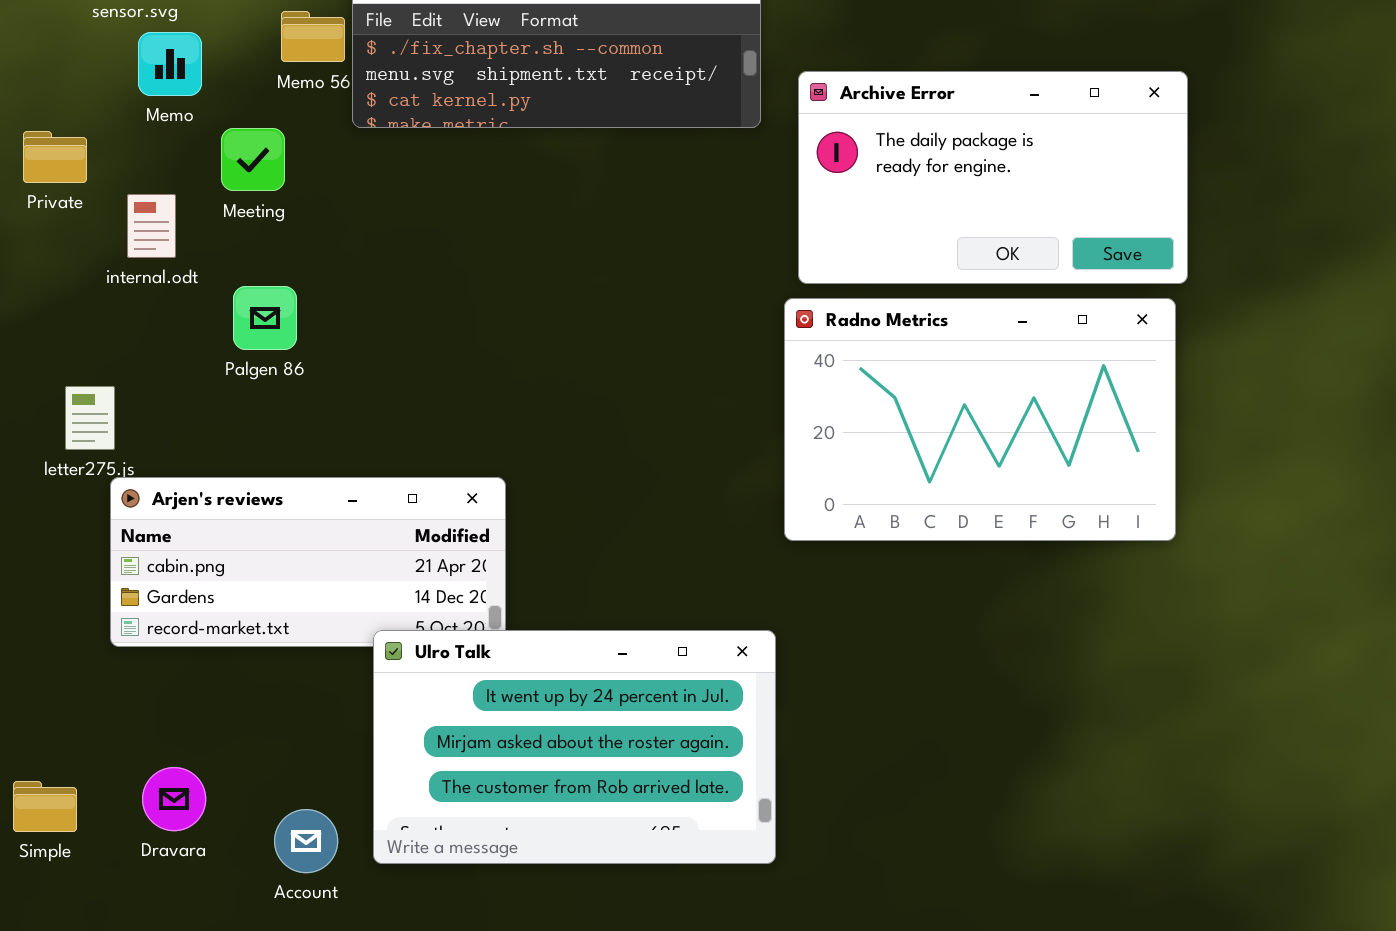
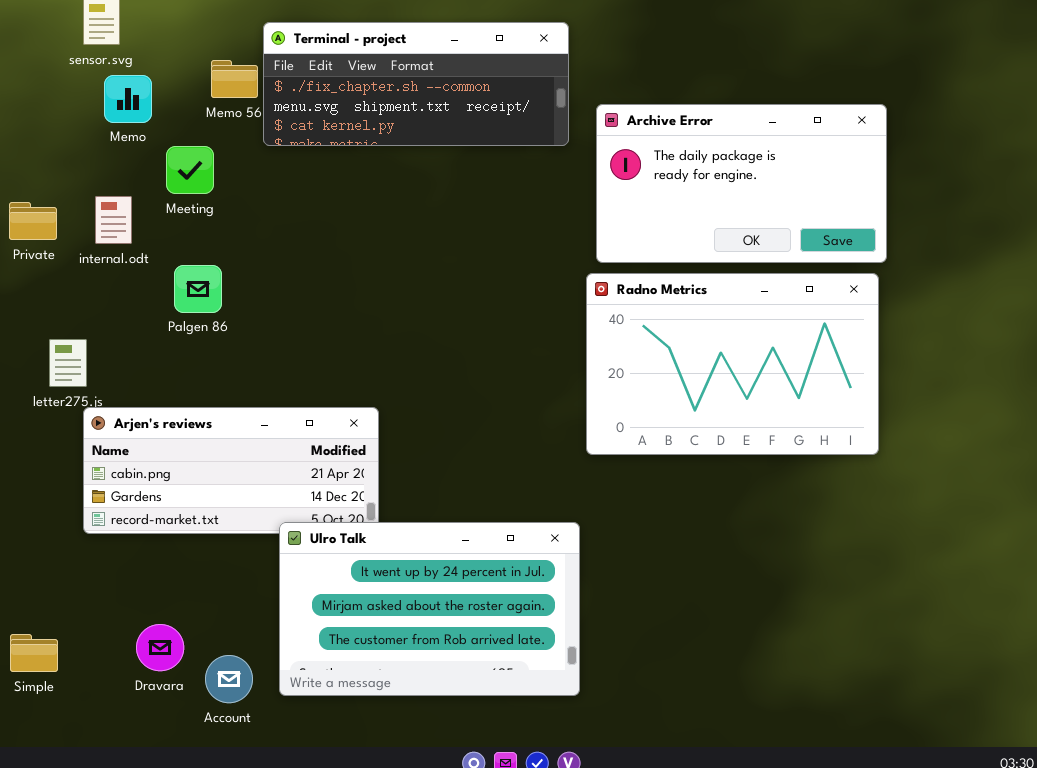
Private: [23,131,87,183] -> [9,202,57,240], moved
Dravara: [142,767,206,831] -> [136,624,184,671], moved

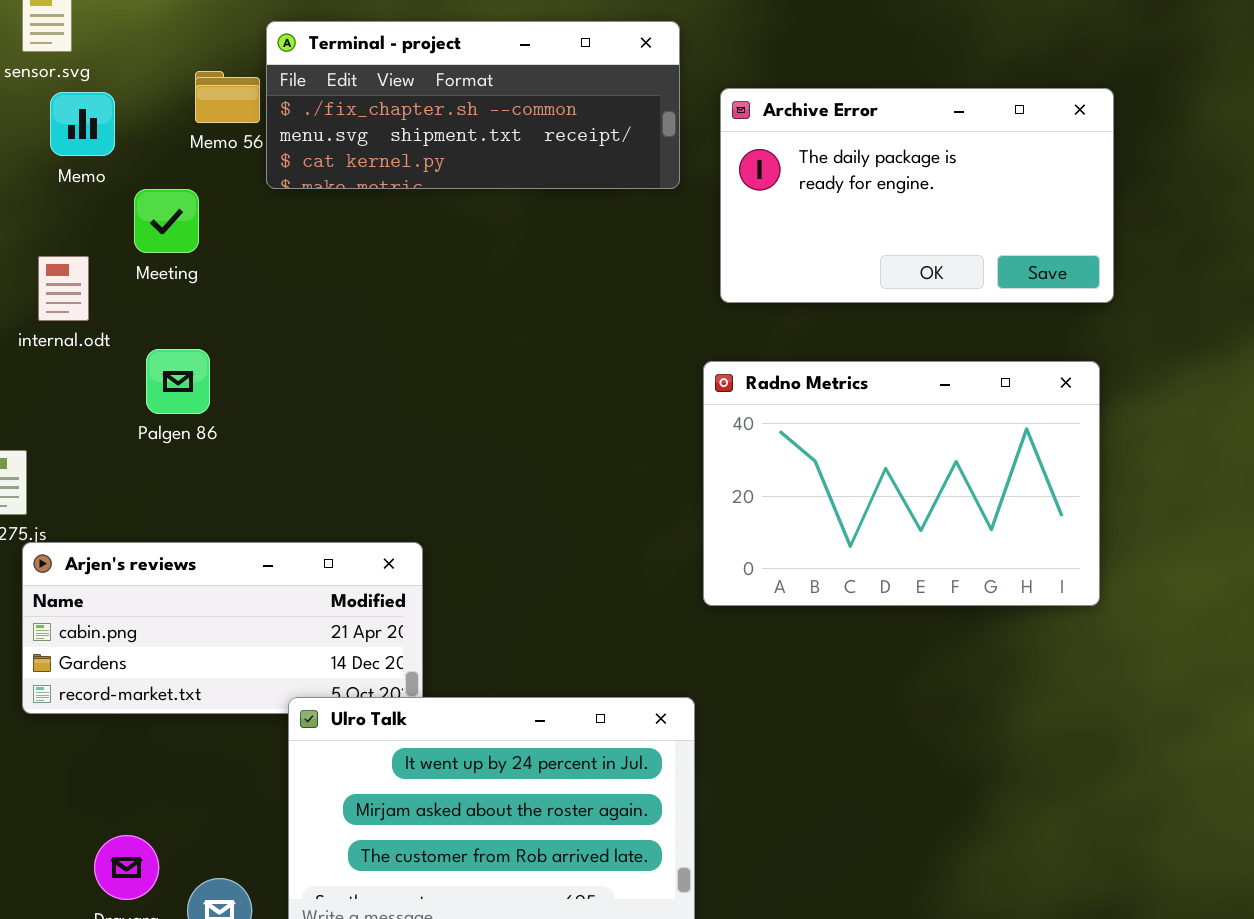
Archive Error: [596,104,887,263] -> [720,88,1114,303], moved

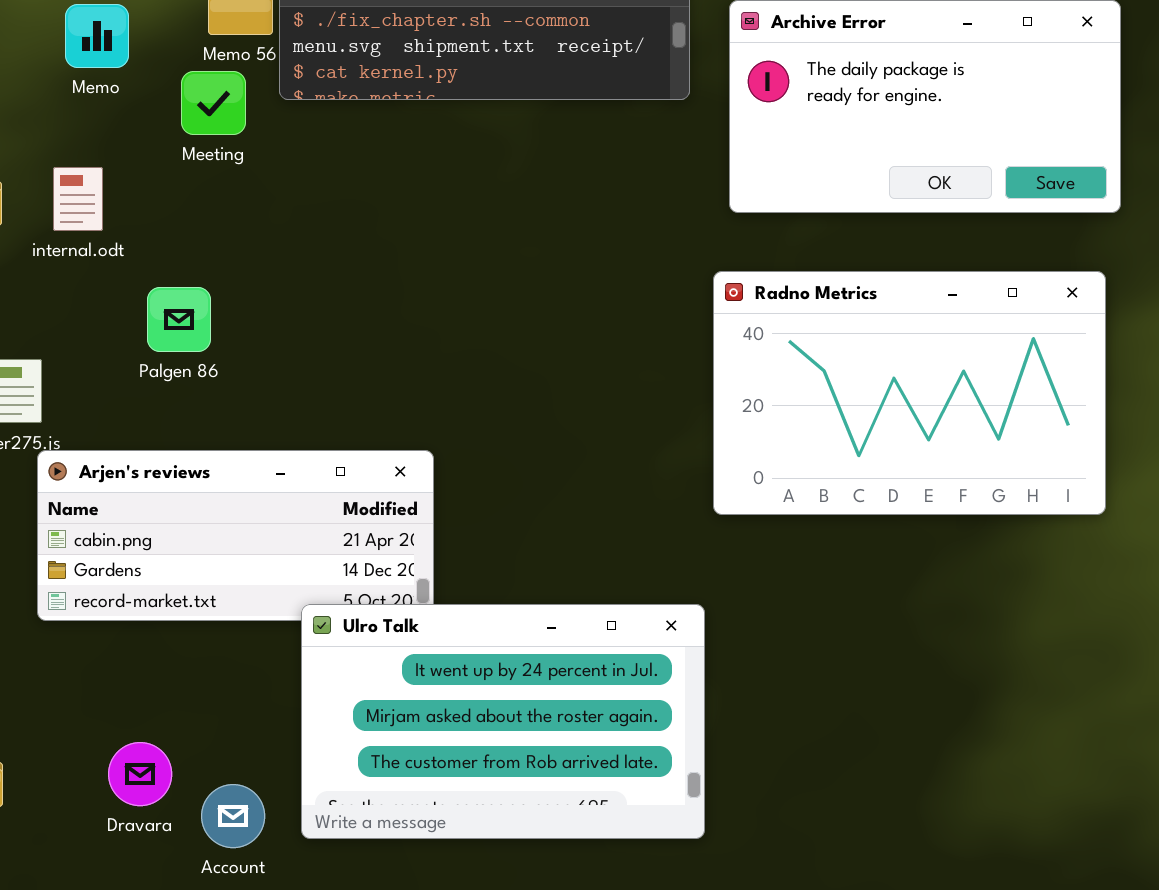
Meeting: [134,189,199,253] -> [181,71,246,135], moved
Palgen 86: [146,349,210,414] -> [147,287,211,352], moved

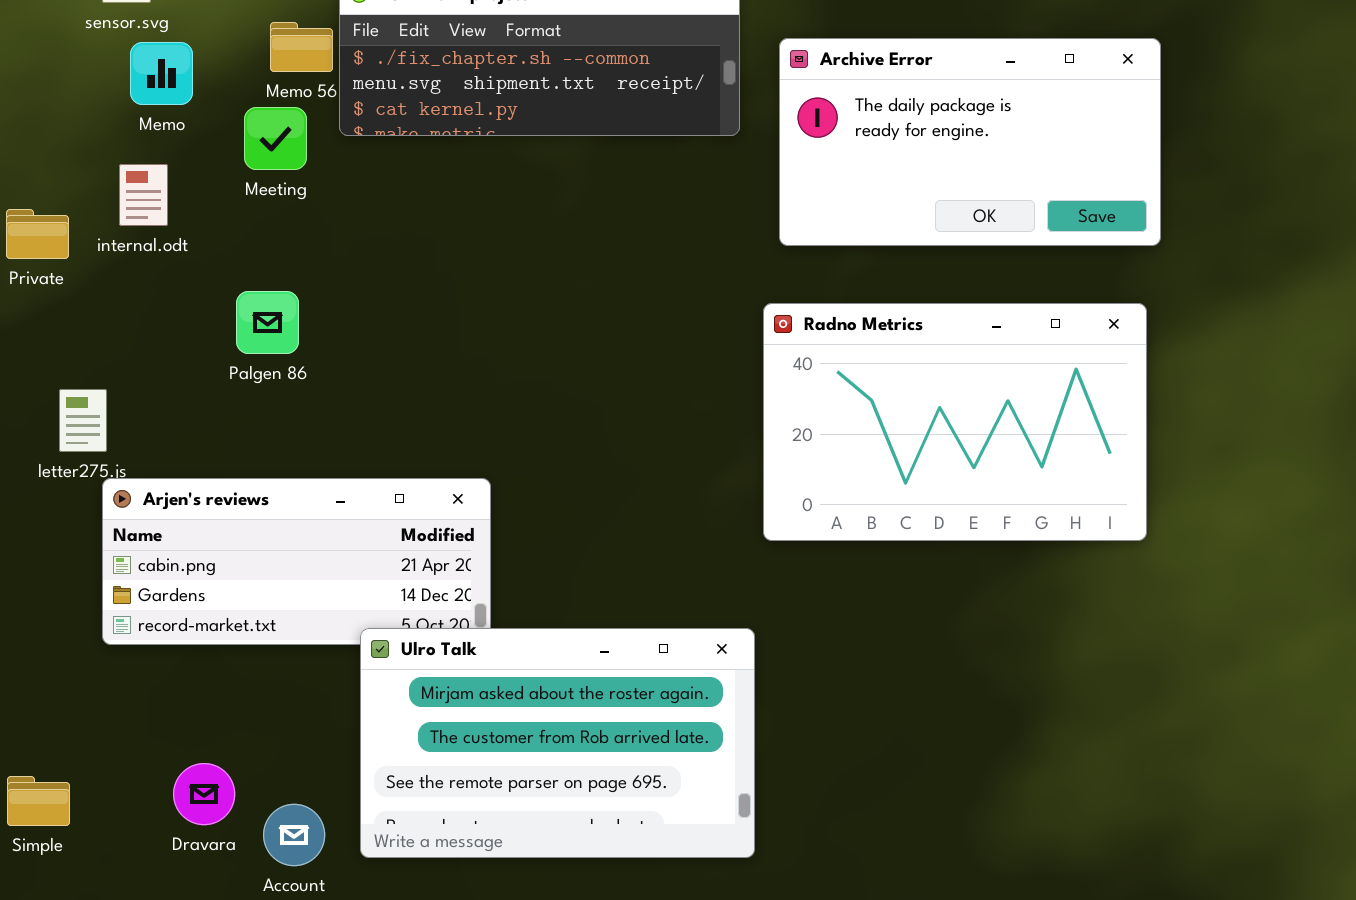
internal.odt: [53,167,103,231] -> [119,164,168,226], moved
Palgen 86: [147,287,211,352] -> [236,291,299,354], moved
Ulro Talk: [301,604,705,839] -> [360,628,755,858], scrolled down 1 row

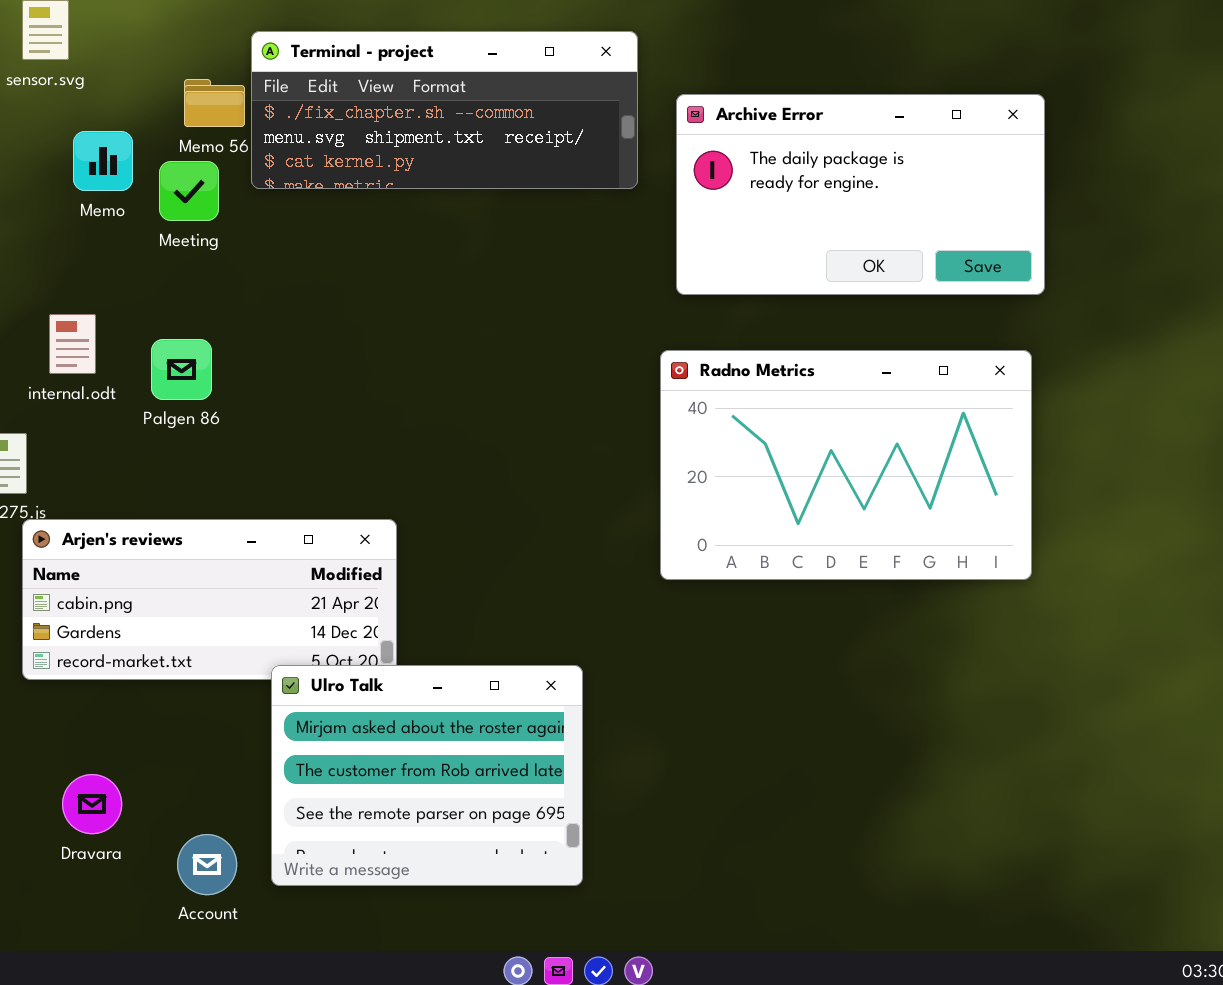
Memo: [130,42,193,105] -> [73,131,133,191], moved
internal.odt: [119,164,168,226] -> [49,314,96,374], moved
Ulro Talk: [360,628,755,858] -> [271,665,583,886], resized
Dravara: [173,763,235,825] -> [62,774,122,834], moved

